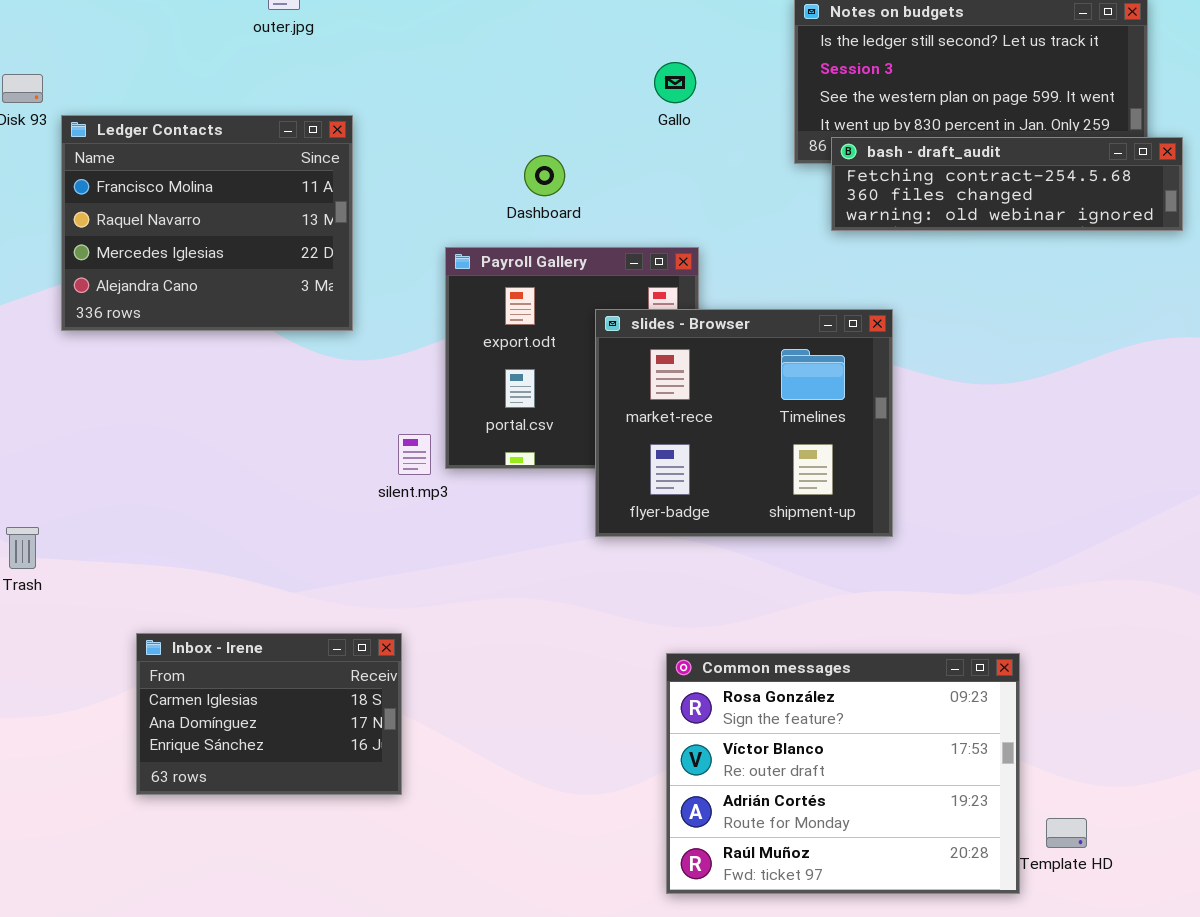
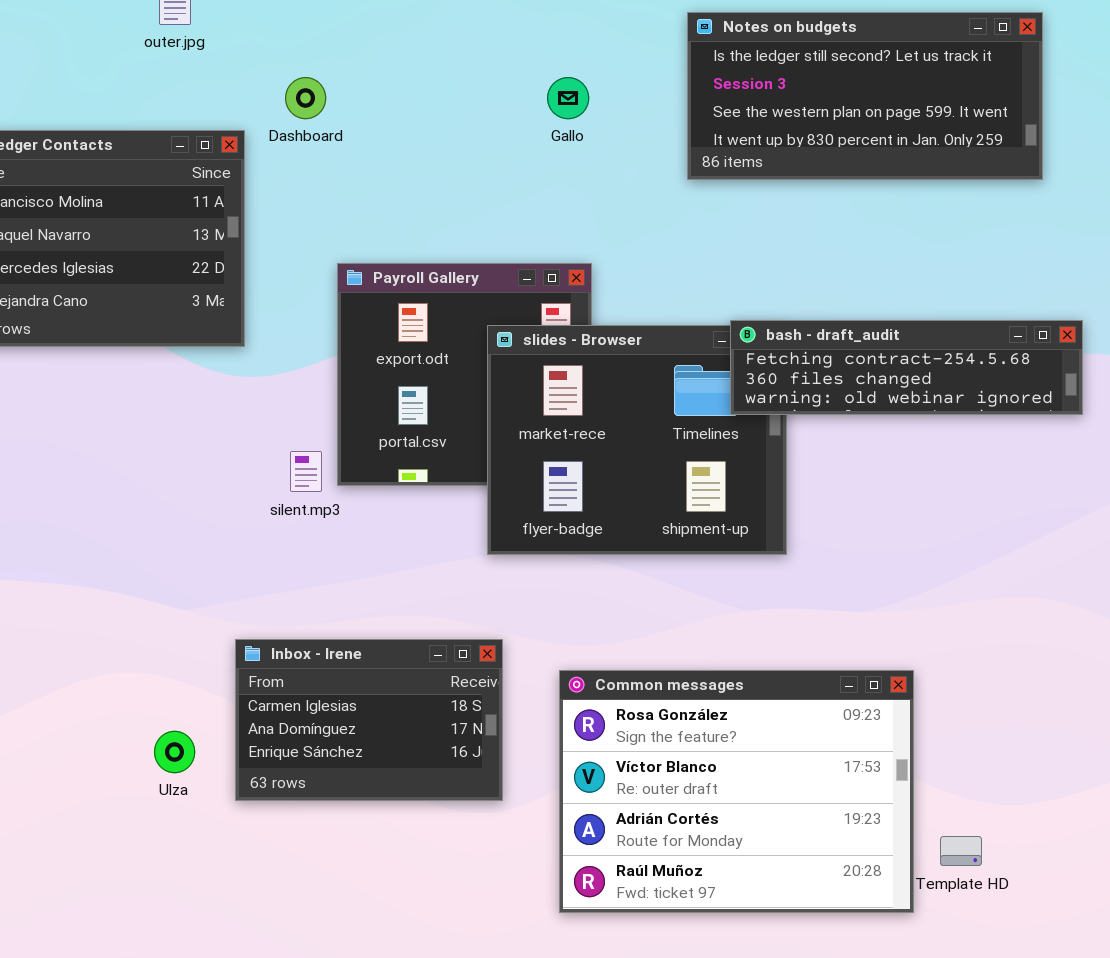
bash - draft_audit: [831,137,1183,231] -> [730,320,1083,415], moved
Dashboard: [524,155,565,196] -> [285,77,326,119], moved
Inbox - Irene: [136,633,402,795] -> [235,639,503,801], moved

